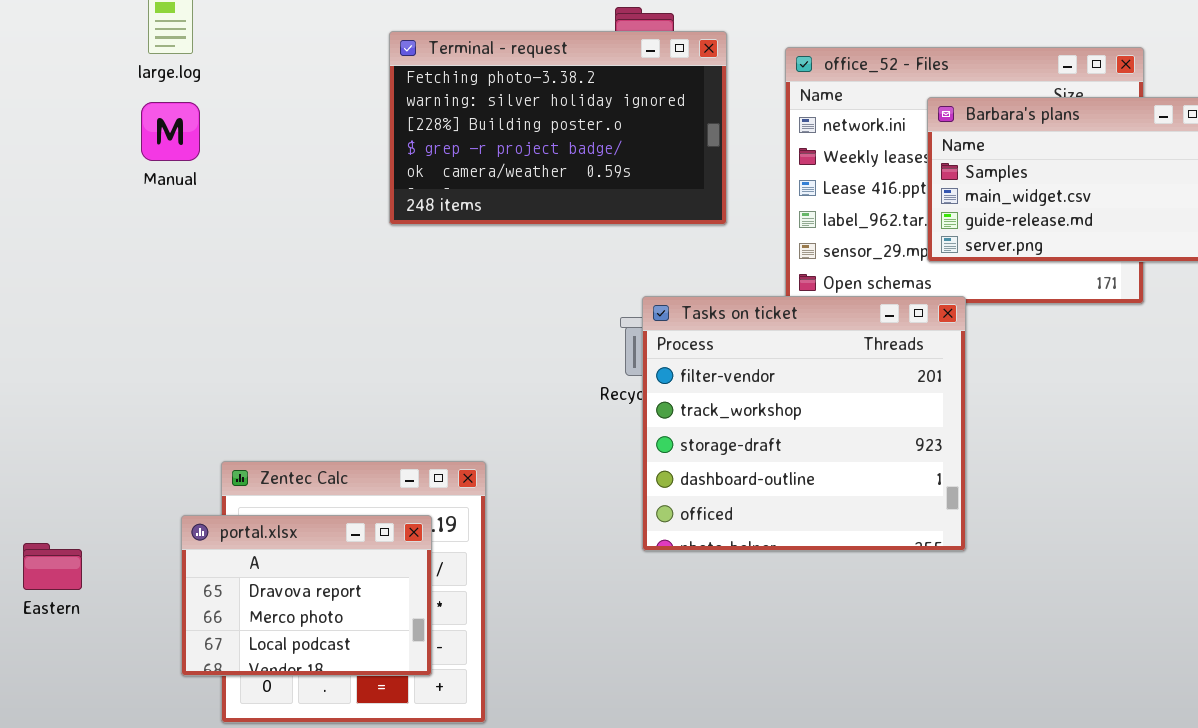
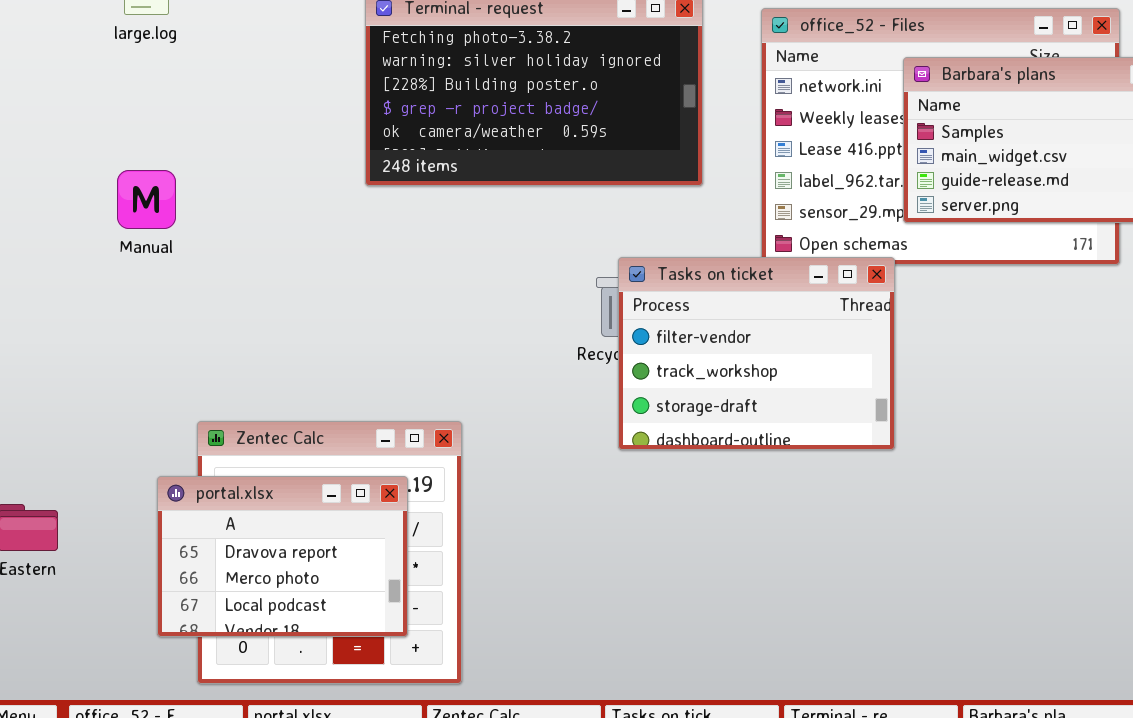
Manual: [141,102,200,161] -> [117,170,176,229], moved
Tasks on ticket: [642,296,966,551] -> [618,257,895,450], resized

